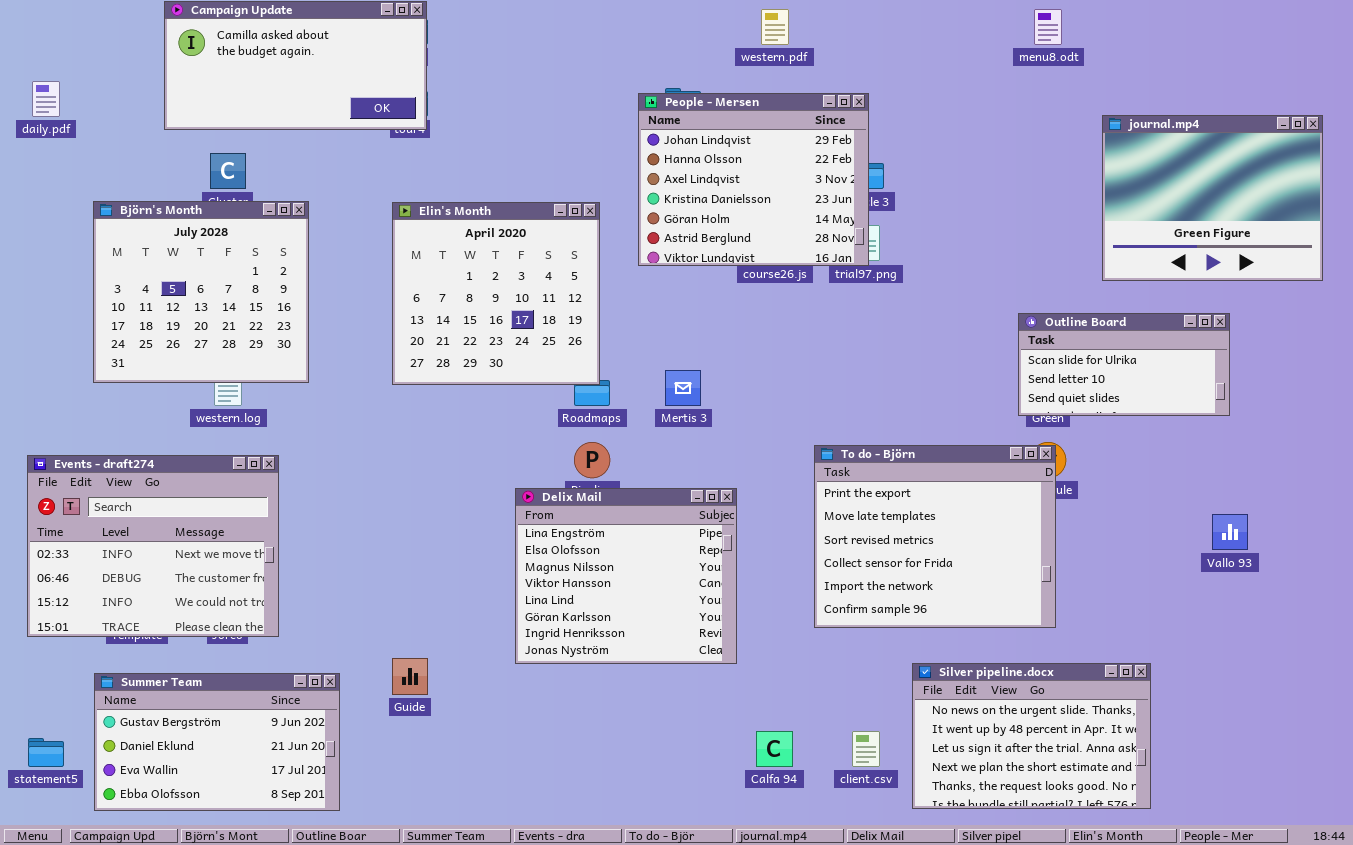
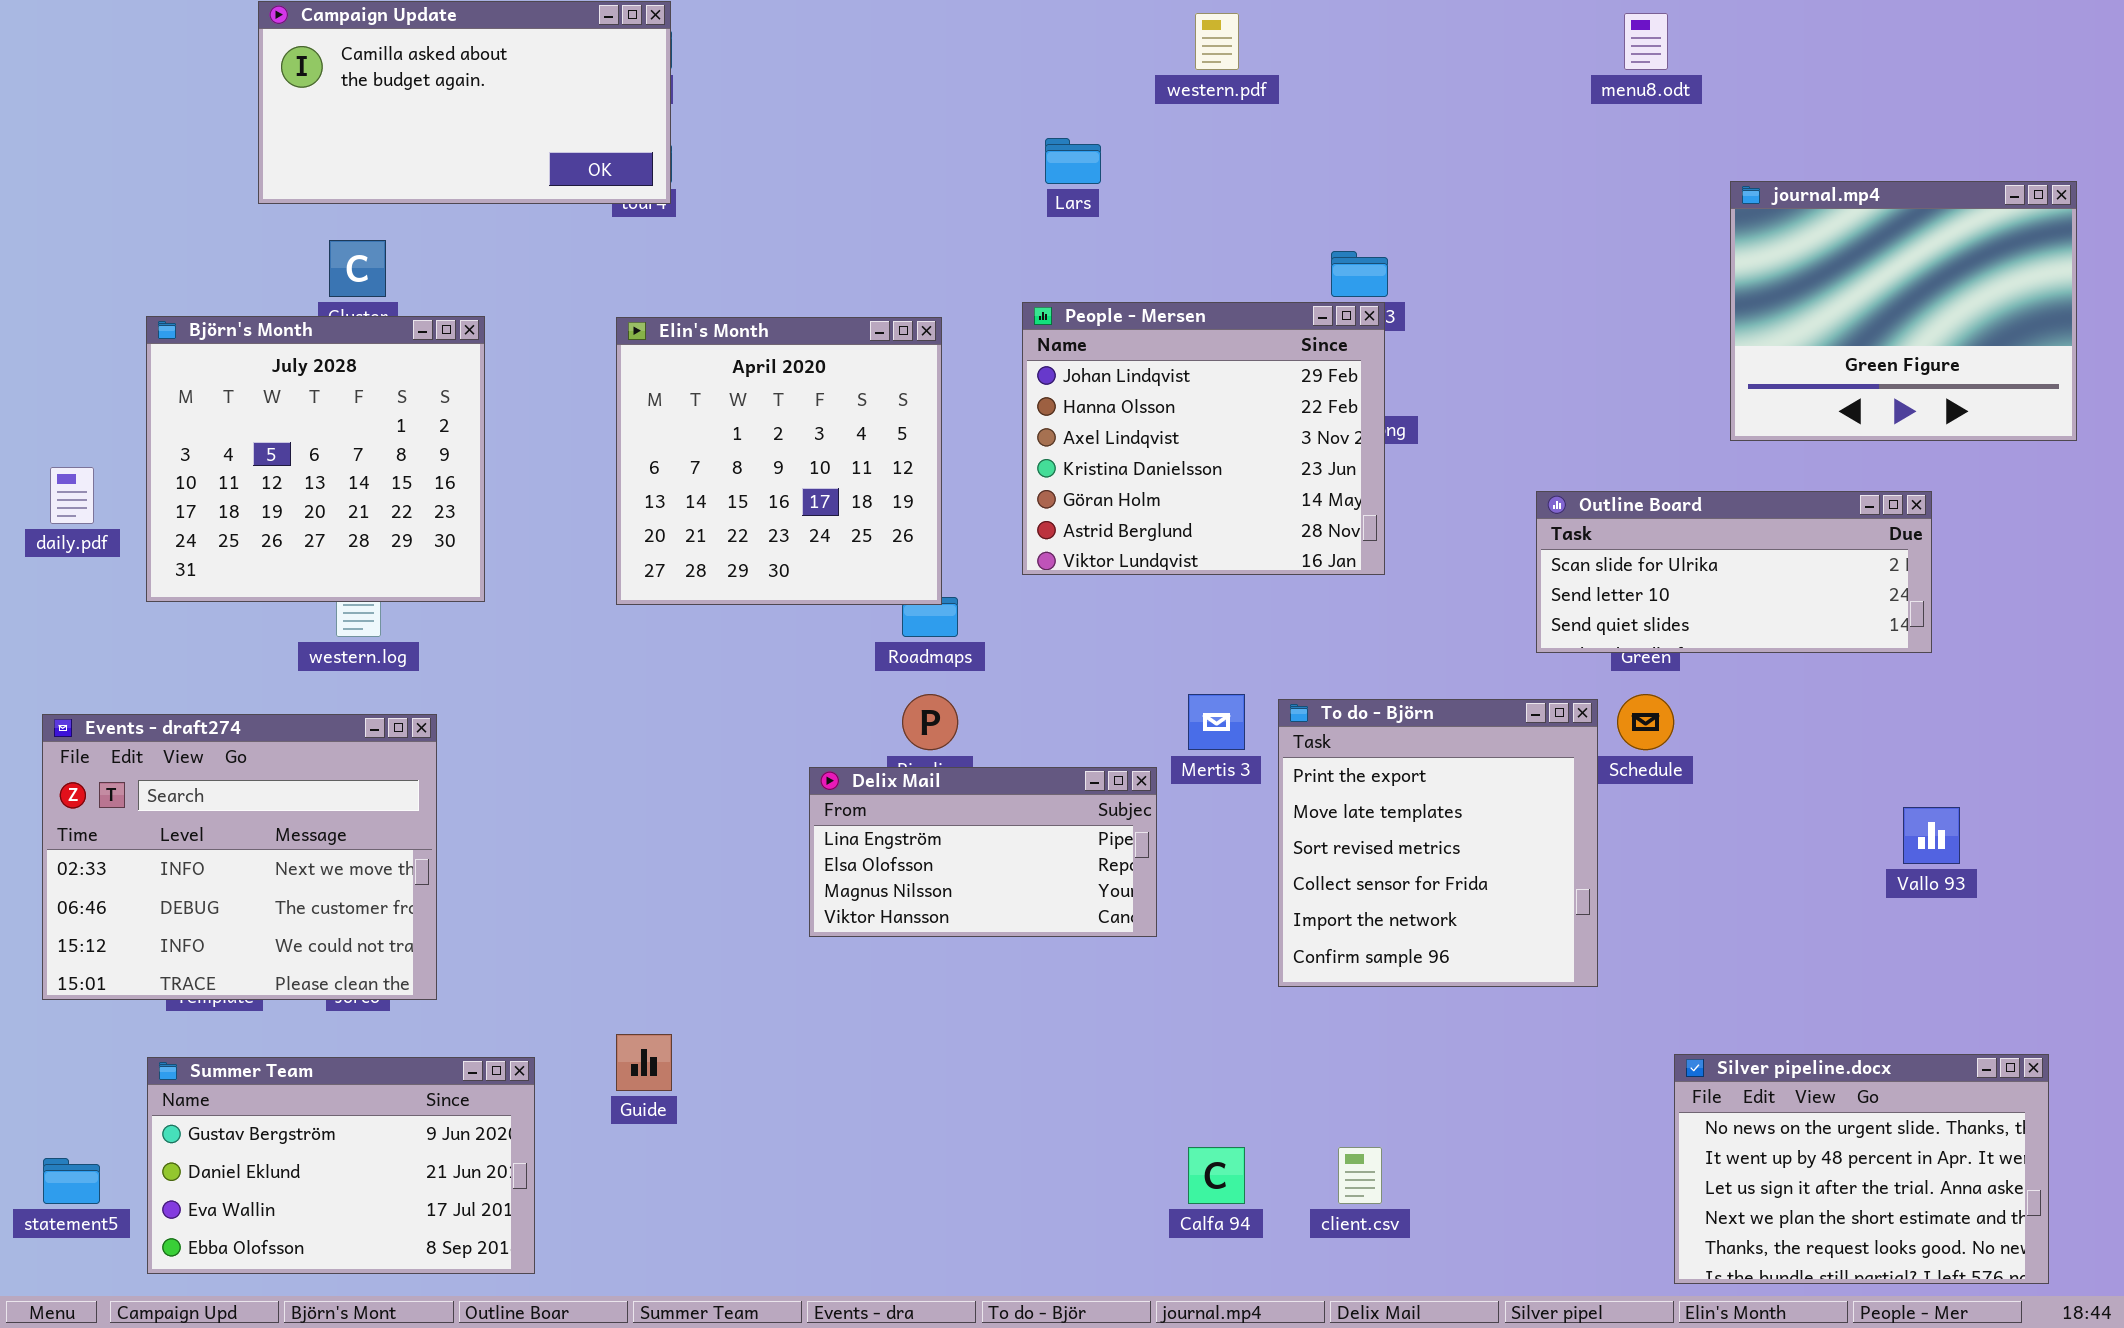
daily.pdf: [32,81,60,117] -> [50,467,94,524], moved
People - Mersen: [638,93,869,266] -> [1022,302,1385,575], moved
Outline Board: [1018,313,1230,416] -> [1536,491,1932,653], resized
Mertis 3: [665,370,701,406] -> [1188,694,1245,750], moved
To do - Björn: [814,445,1056,628] -> [1278,699,1598,987], resized
Delix Mail: [515,488,737,664] -> [809,767,1157,937], resized
Silver pipeline.docx: [912,663,1151,809] -> [1674,1054,2049,1284], moved

